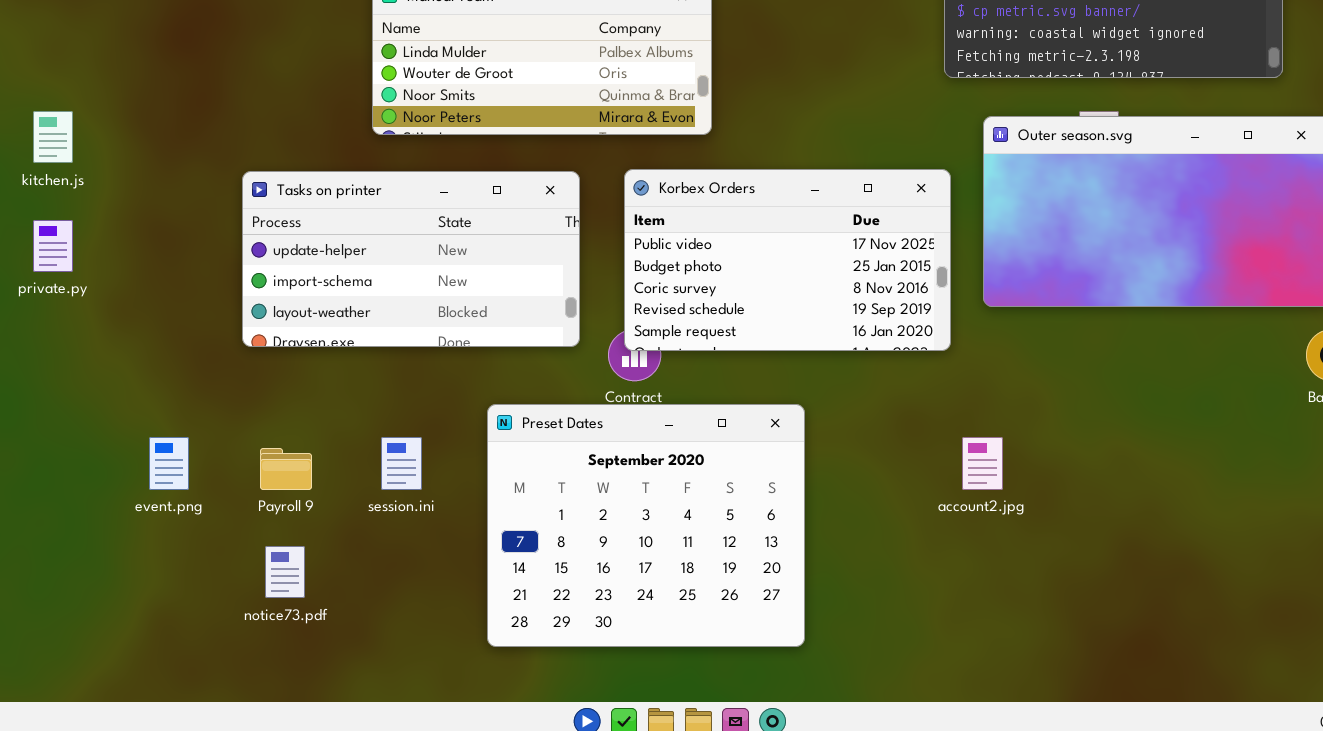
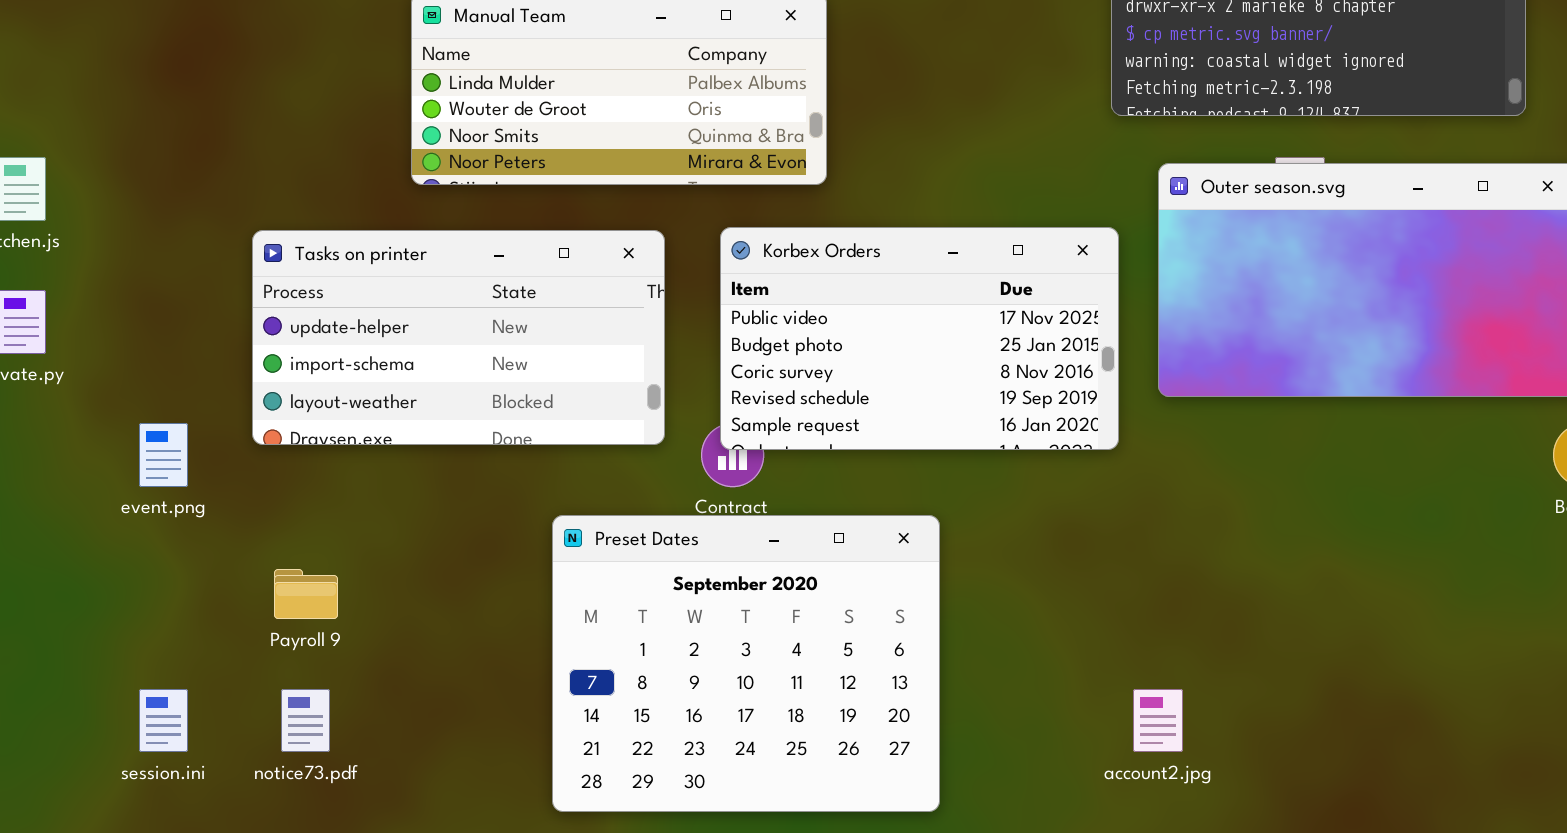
event.png: [149,437,189,490] -> [139,423,188,487], moved
session.ini: [381,437,422,490] -> [139,689,188,752], moved
account2.jpg: [962,437,1003,490] -> [1133,689,1183,752], moved

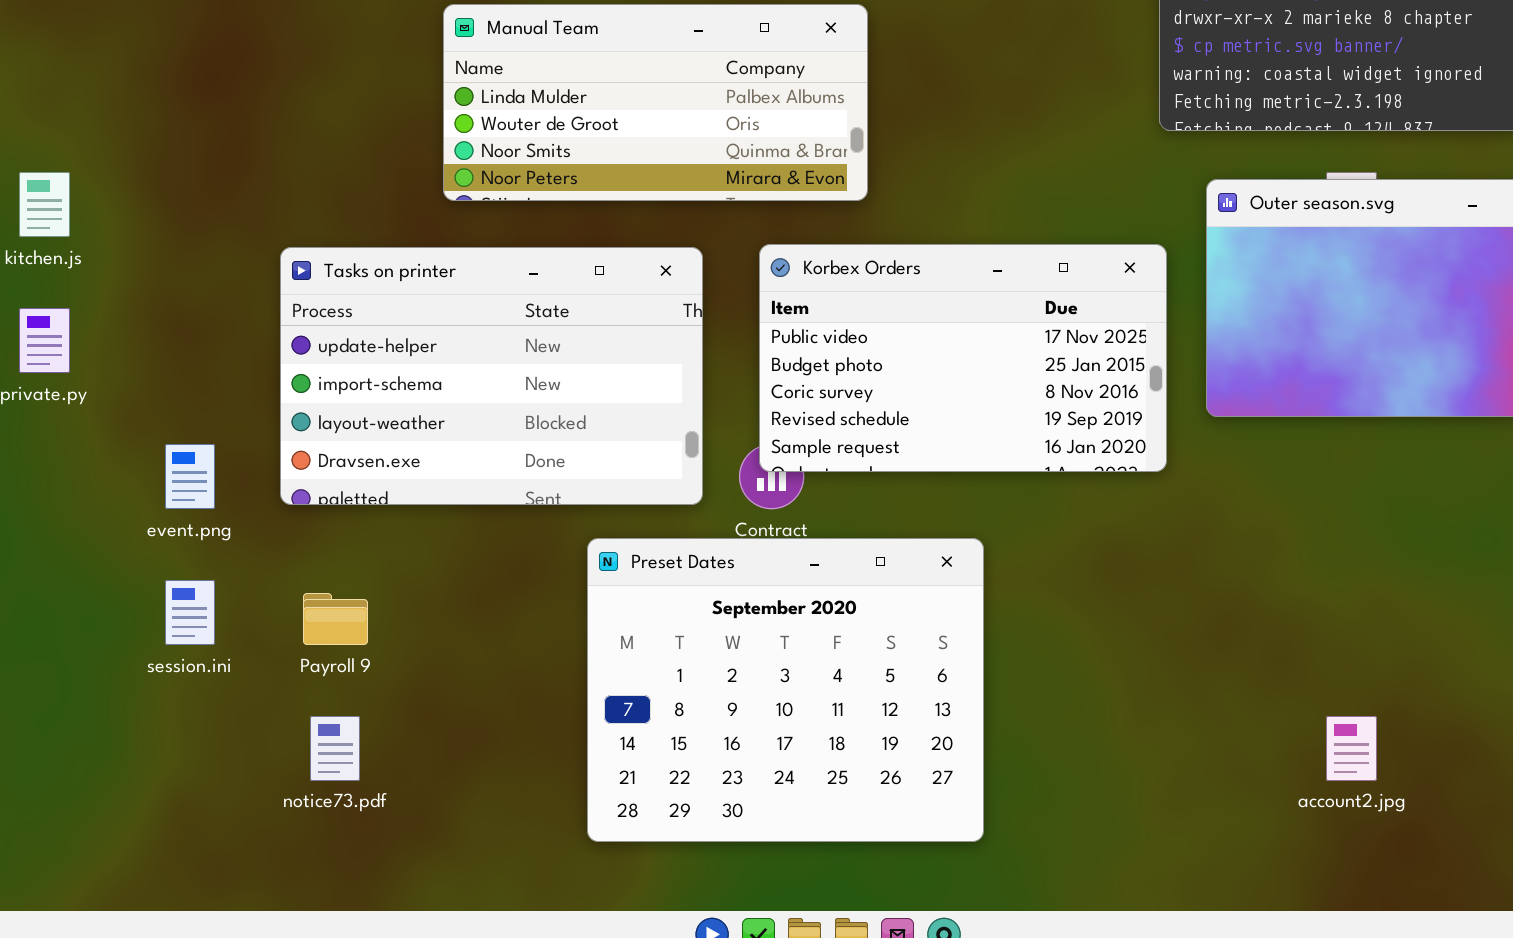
Tasks on printer: [252,230,665,445] -> [280,247,703,505], resized
session.ini: [139,689,188,752] -> [165,580,215,645], moved
account2.jpg: [1133,689,1183,752] -> [1326,716,1377,781], moved

